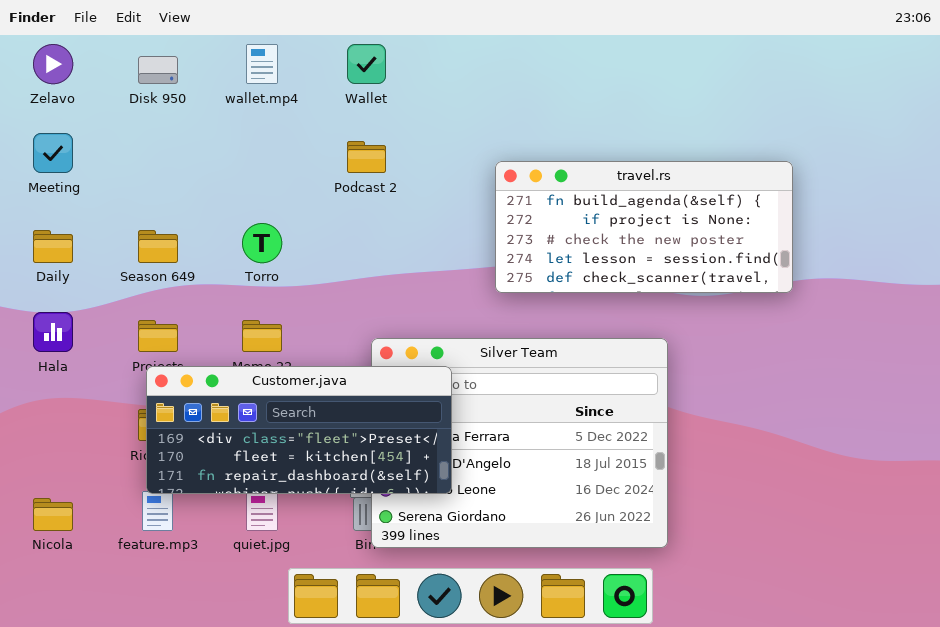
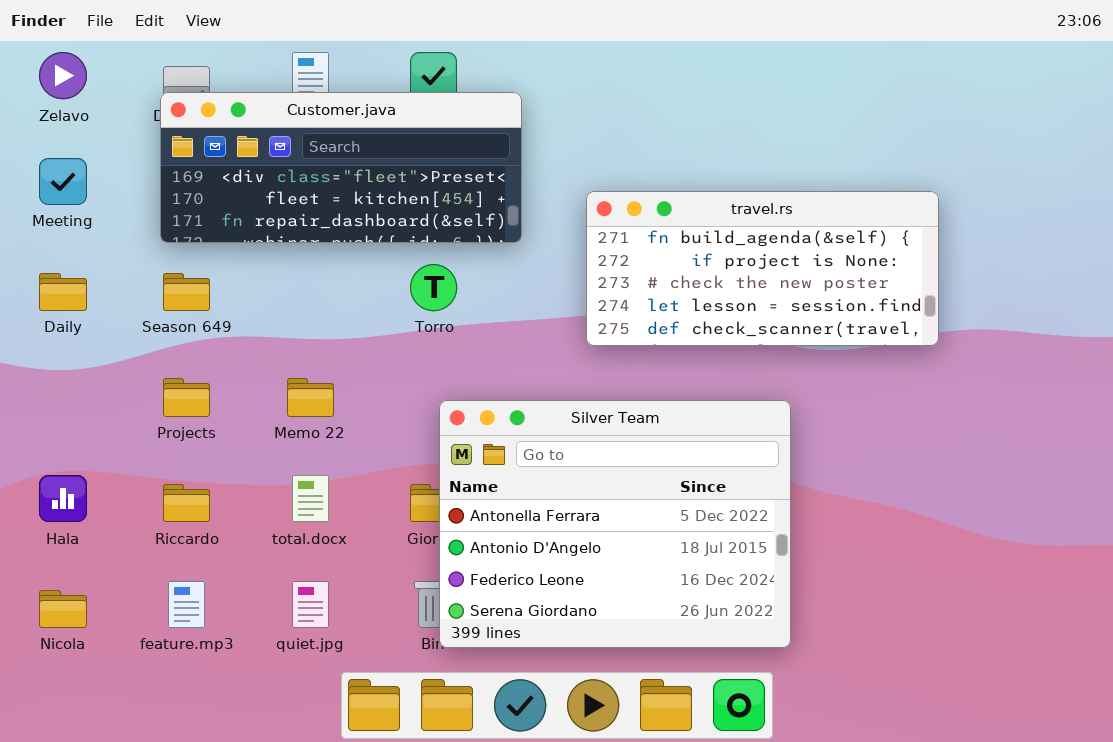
Torro: [242,223,282,263] -> [410,264,457,311], moved
Hala: [33,312,73,352] -> [39,475,87,522], moved
Customer.java: [146,366,452,494] -> [160,92,522,243], moved

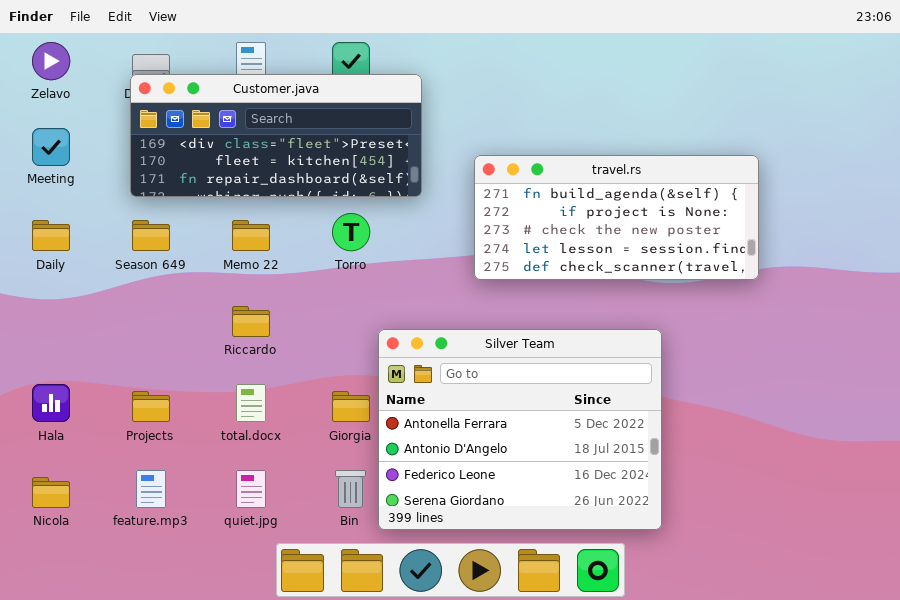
Projects: [163,378,210,417] -> [132,391,170,422], moved
Memo 22: [287,378,334,417] -> [232,220,270,251], moved
Silver Team: [439,400,791,648] -> [378,329,662,530], moved
Riccardo: [163,484,210,522] -> [232,306,270,337], moved

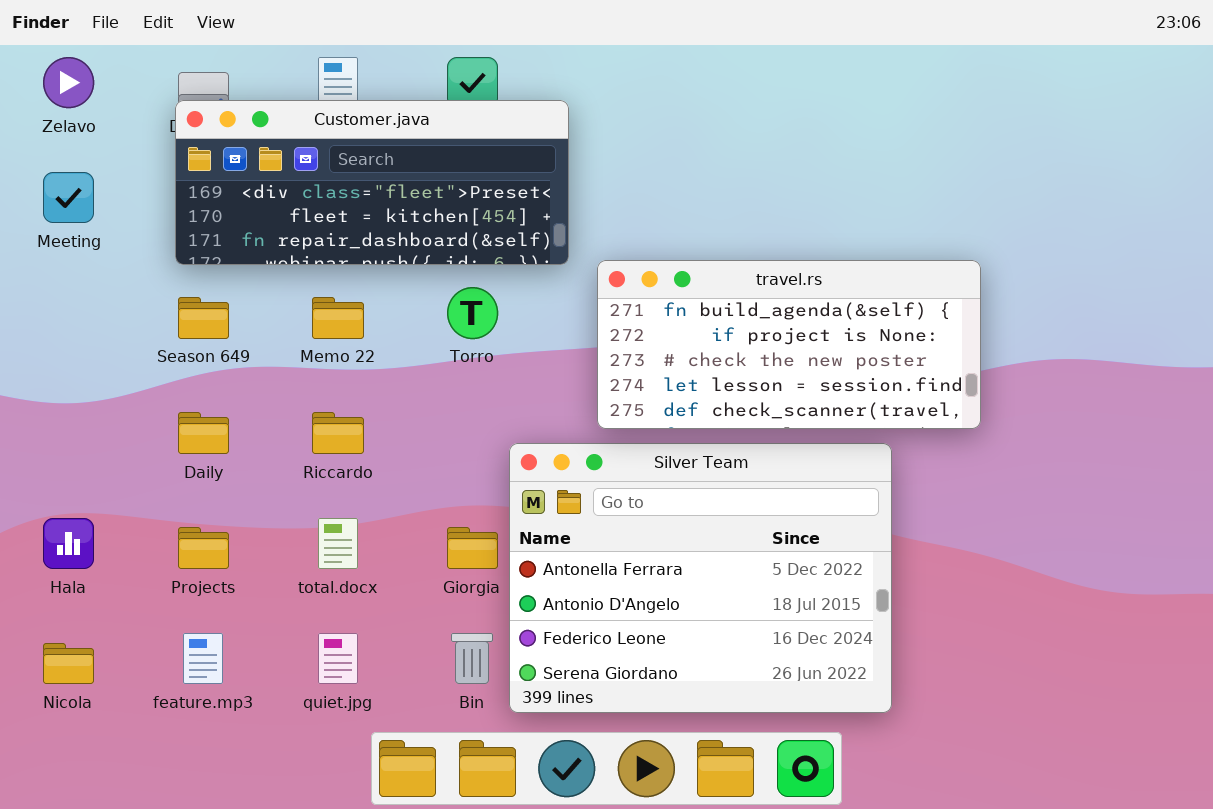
travel.rs: [474,155,759,280] -> [597,260,981,429], moved
Daily: [32,220,70,251] -> [178,412,229,454], moved

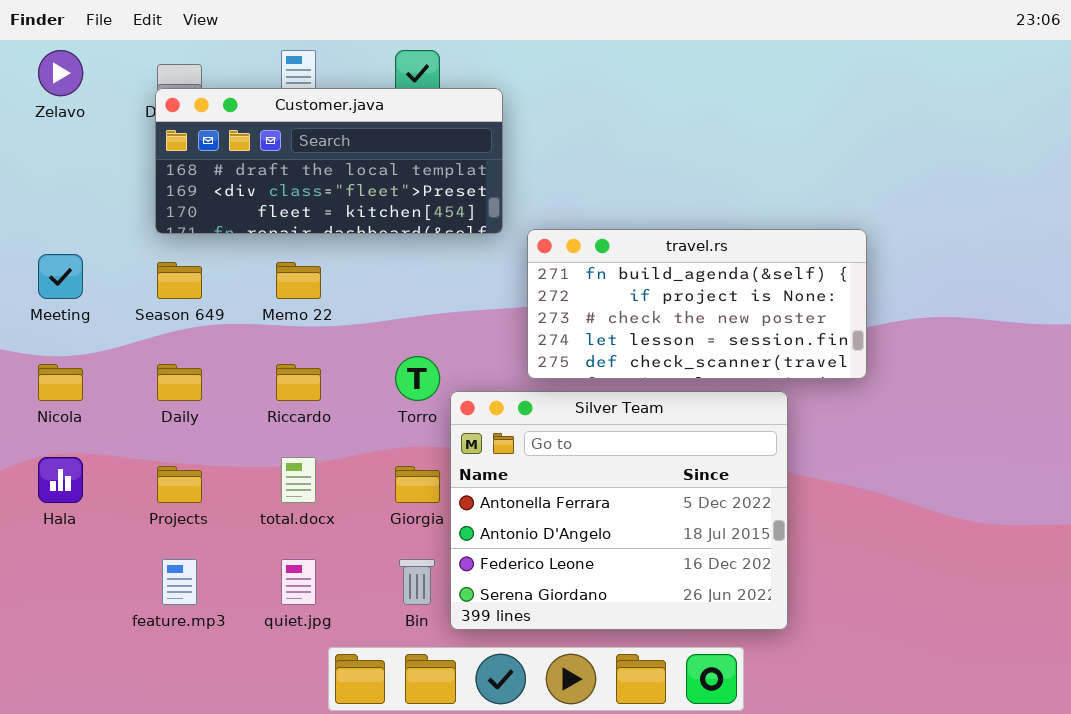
Customer.java: [175,100,569,265] -> [155,88,503,234], scrolled up 1 row
Meeting: [43,172,94,223] -> [38,254,83,299], moved
Torro: [447,287,498,339] -> [395,356,440,401], moved
Nicola: [43,643,94,684] -> [38,364,83,401], moved

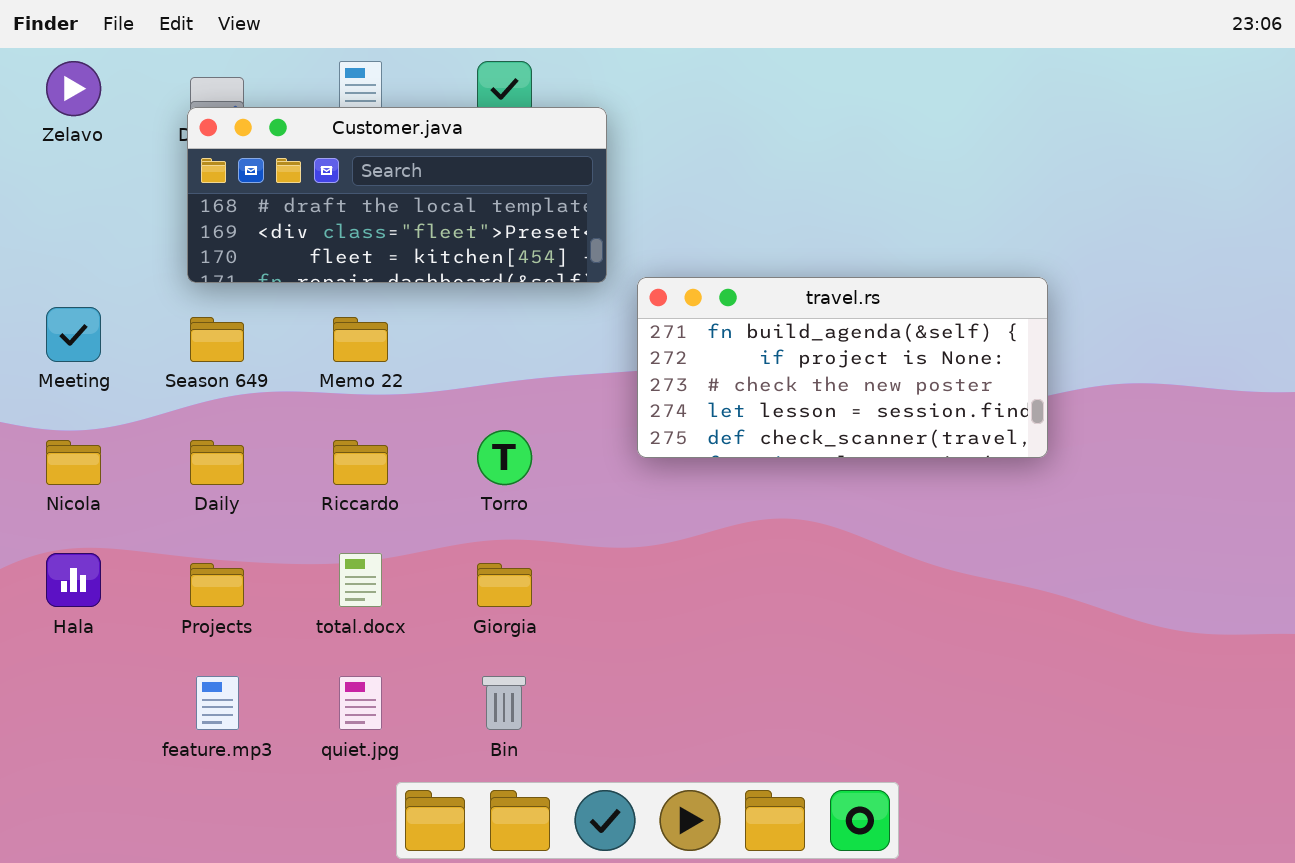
Silver Team: [450,391,788,630] -> none, closed

